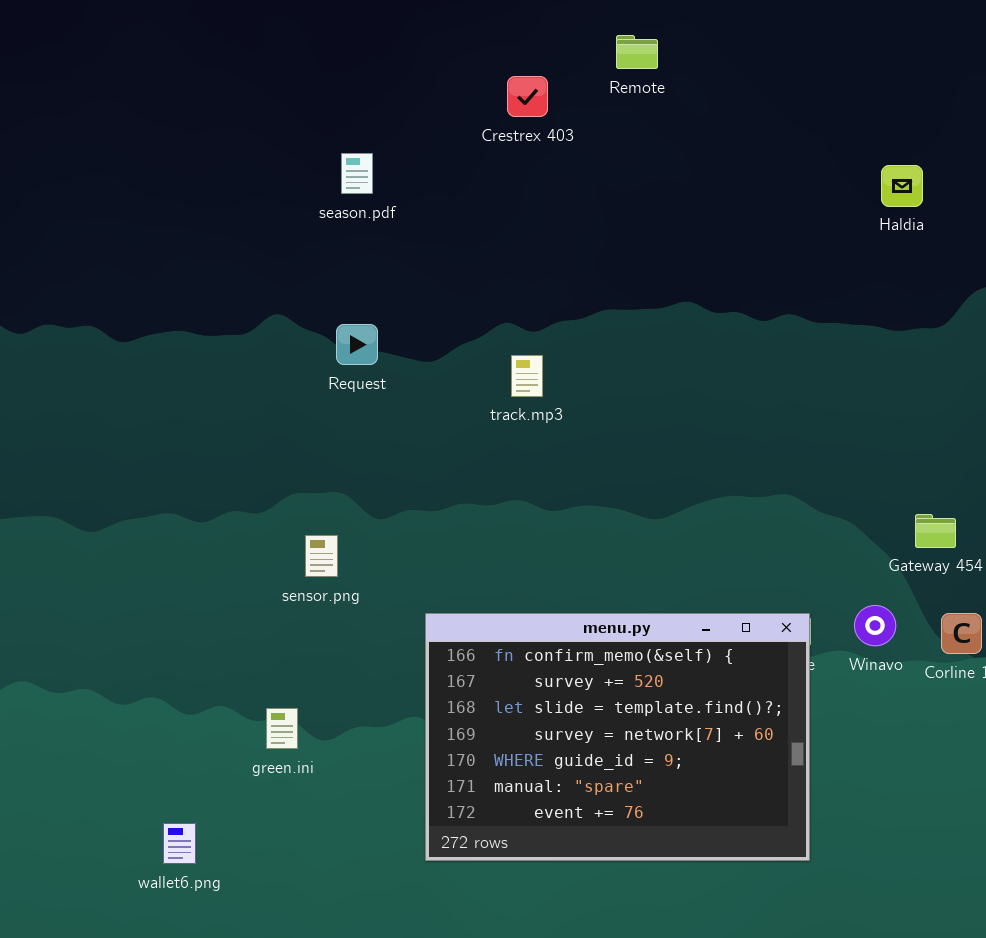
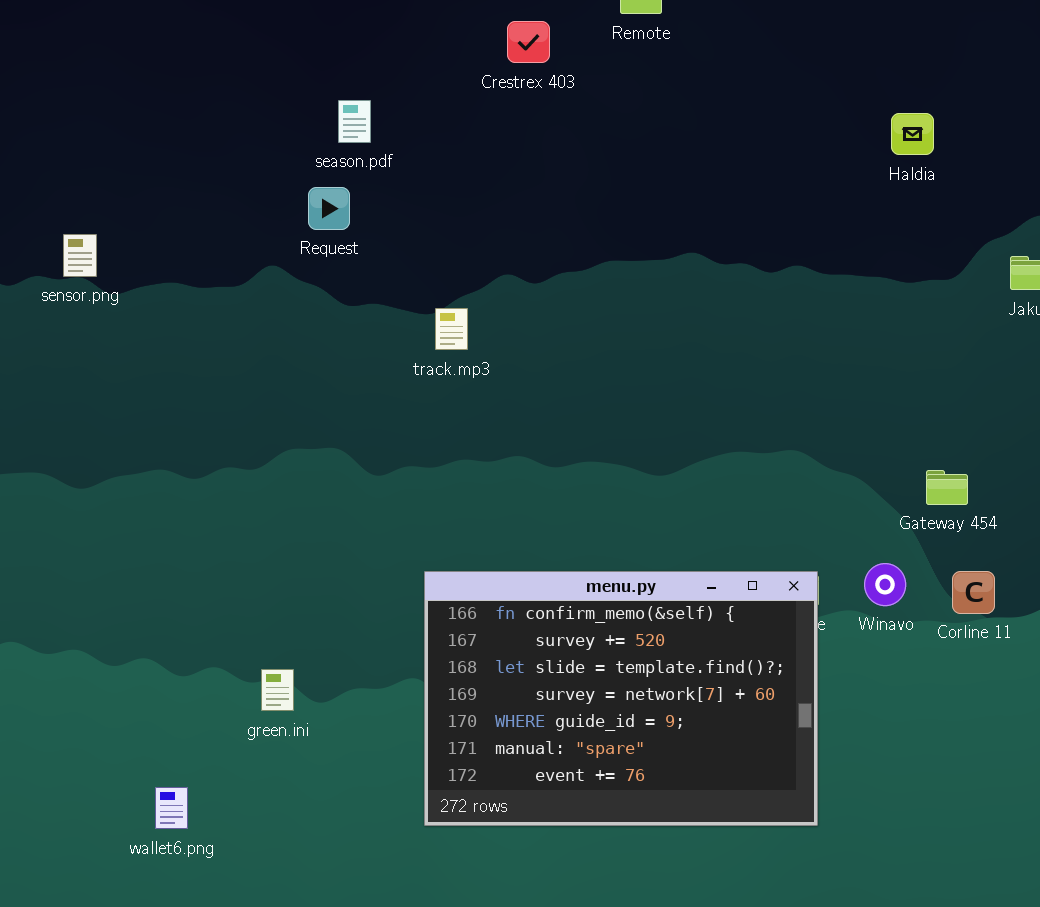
Request: [336,324,378,365] -> [308,187,350,230], moved
track.mp3: [511,355,543,397] -> [435,308,468,350], moved
sensor.png: [305,535,338,577] -> [63,234,97,277], moved

